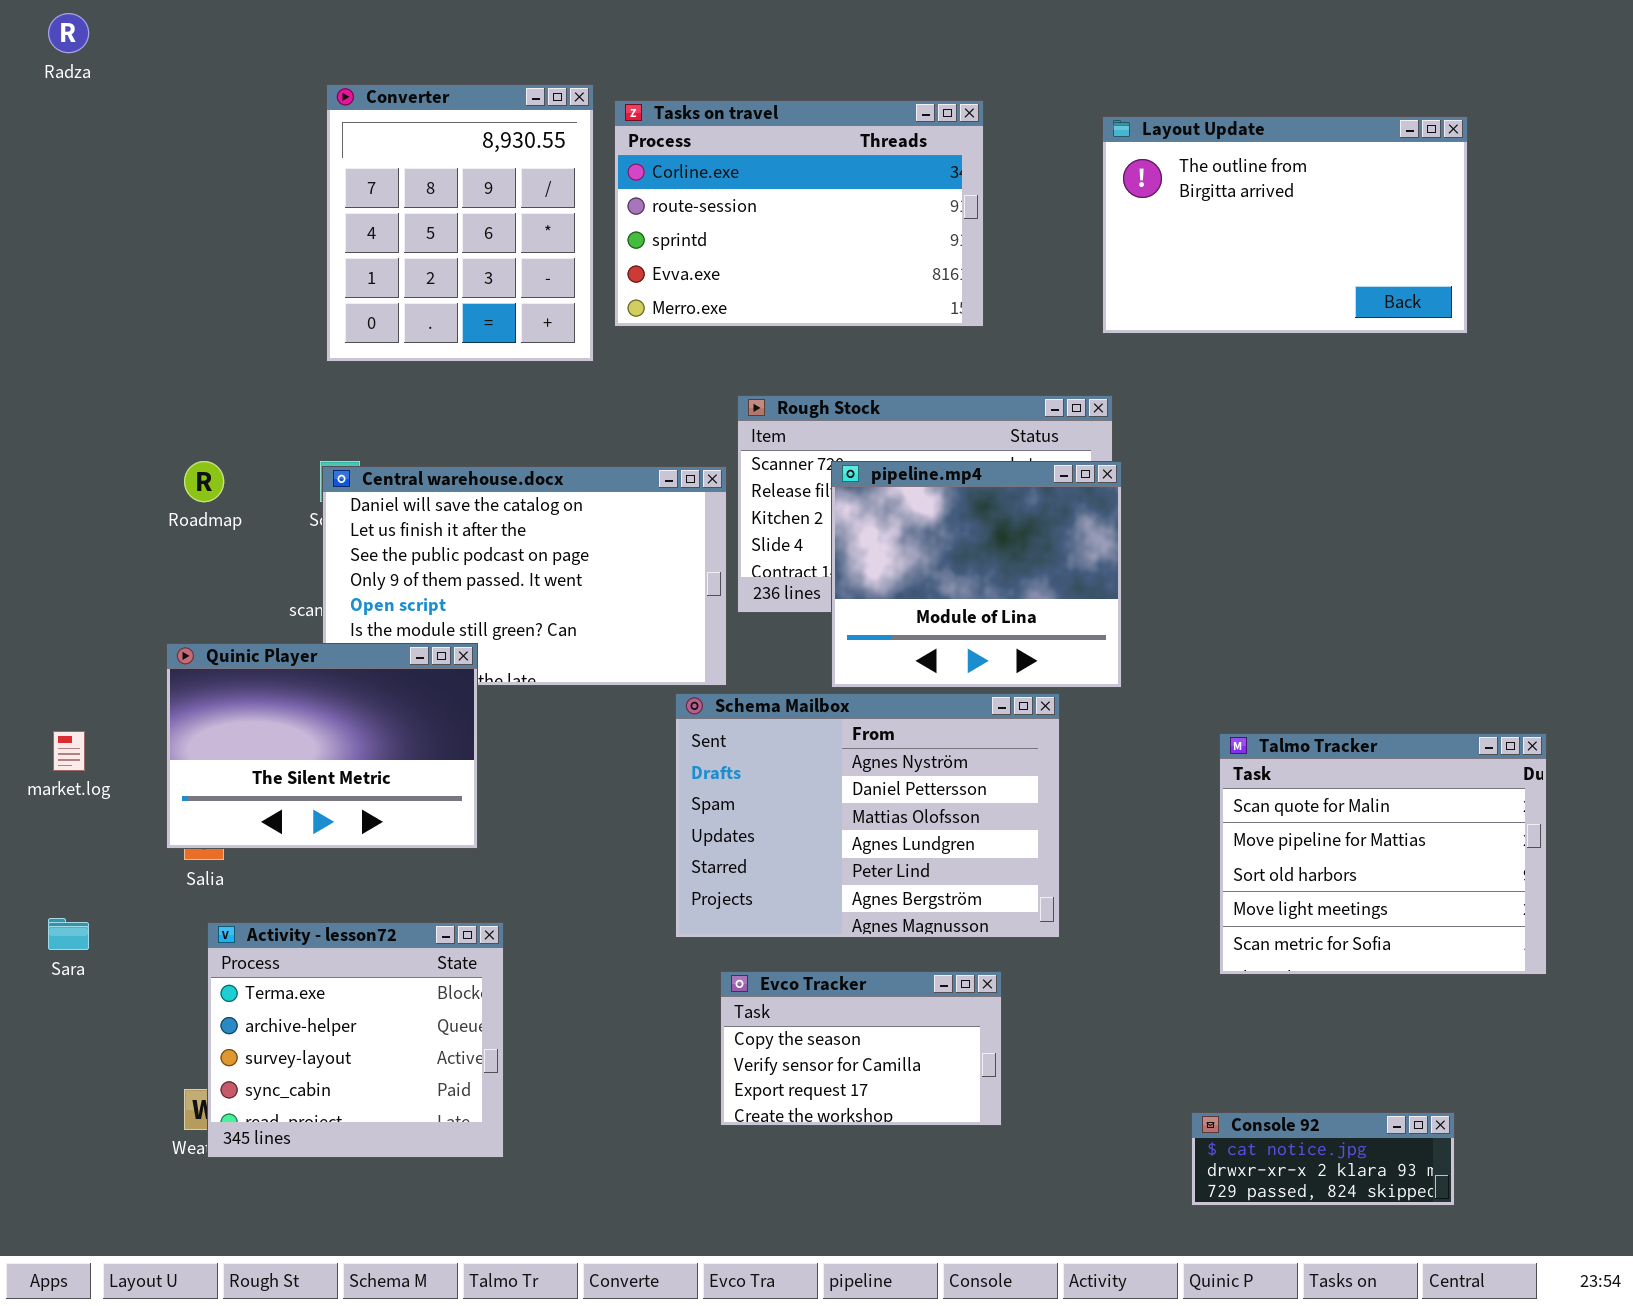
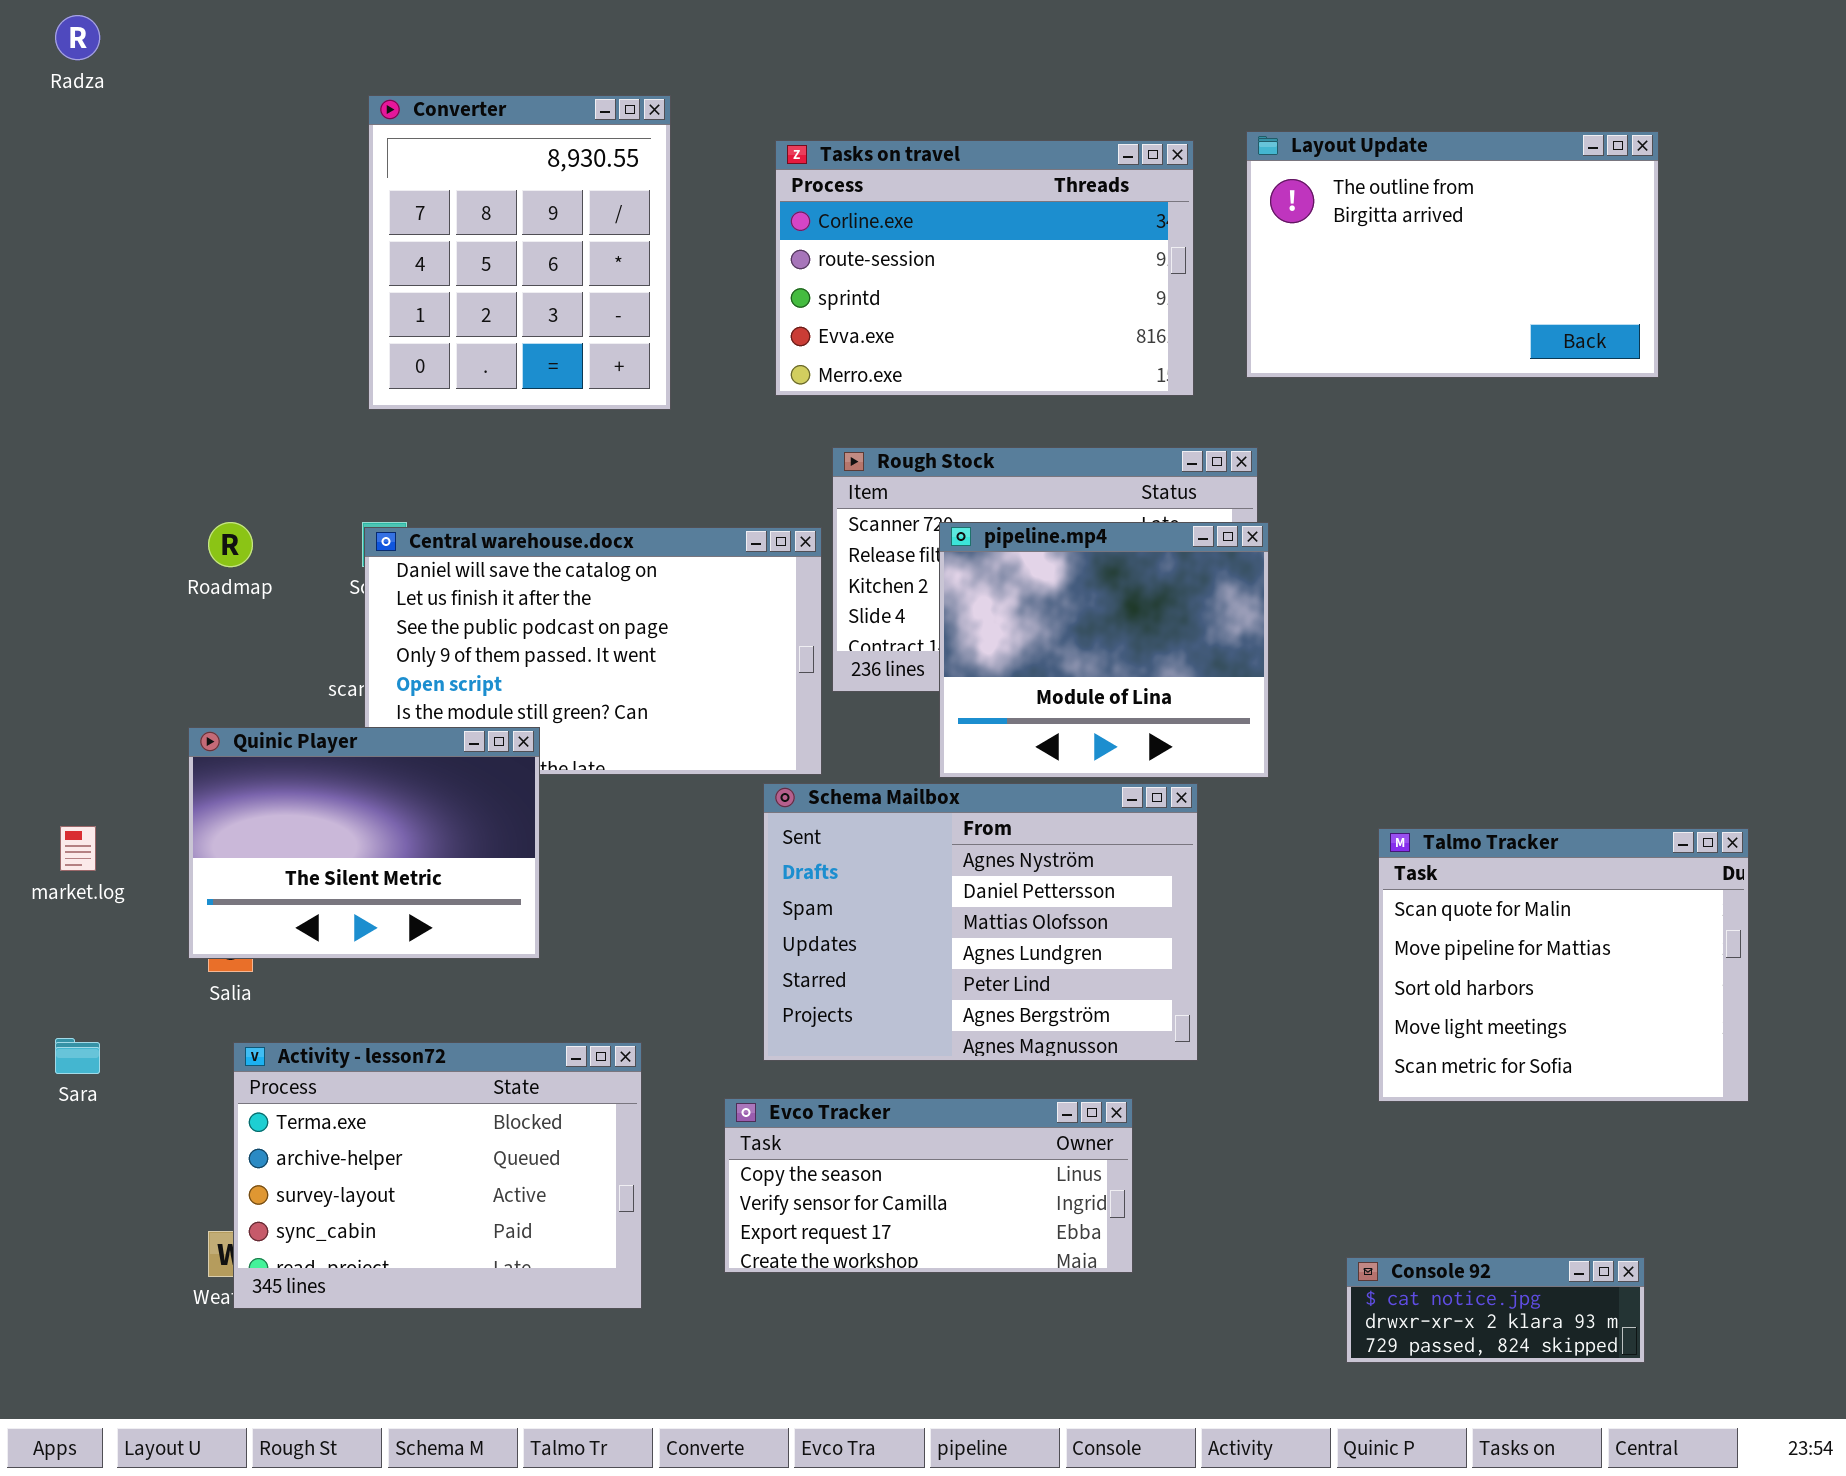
Tasks on travel: [614,100,984,327] -> [775,140,1194,396], moved
Activity - lesson72: [207,922,504,1158] -> [233,1042,642,1309], resized
Evco Tracker: [720,971,1002,1126] -> [724,1098,1133,1273], resized

